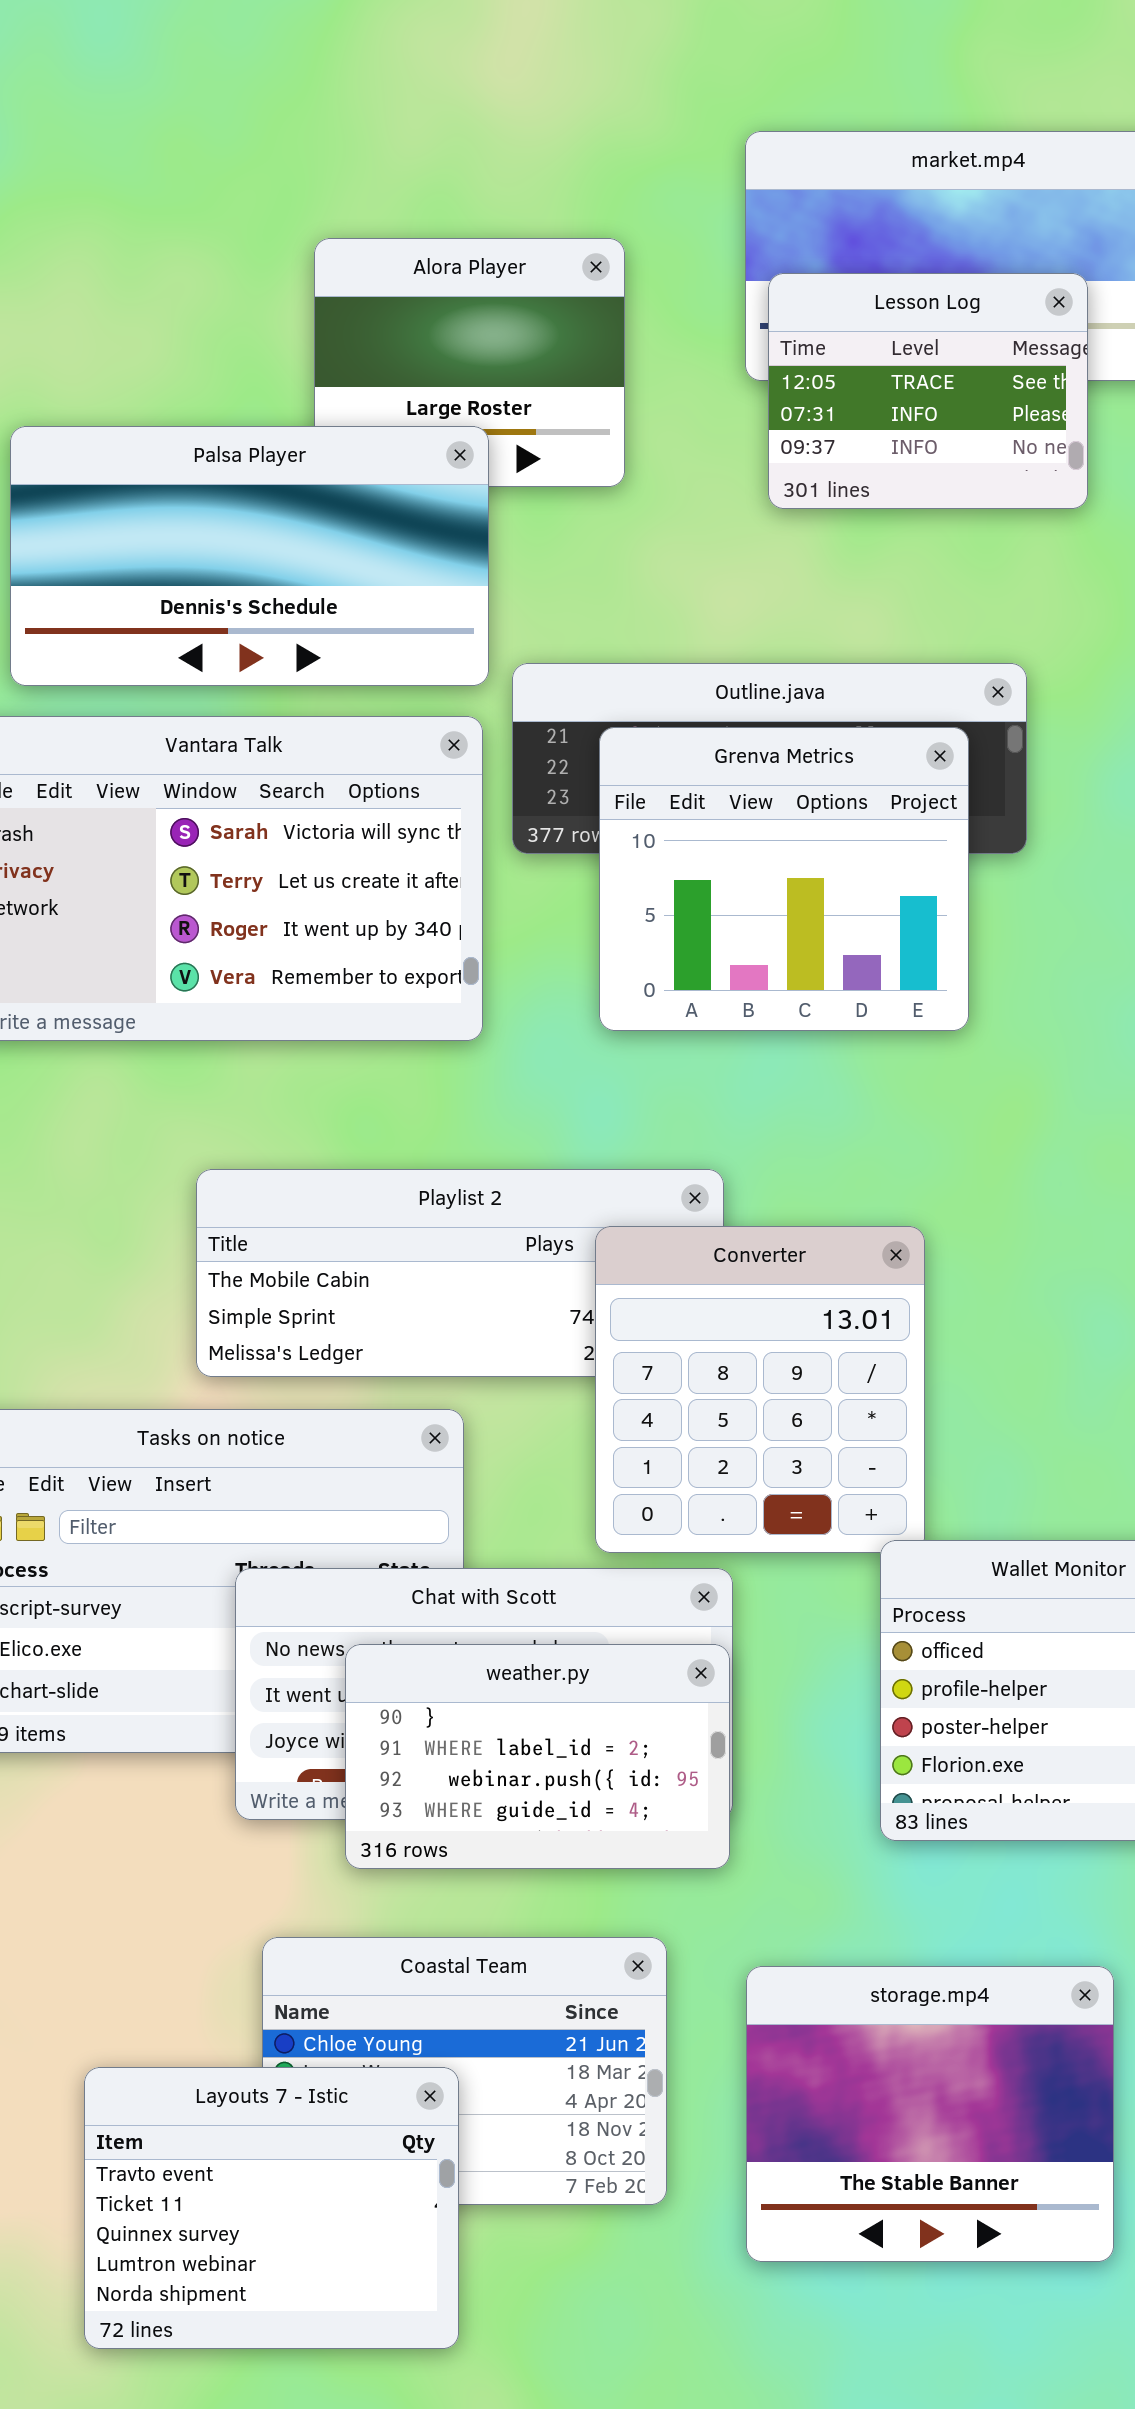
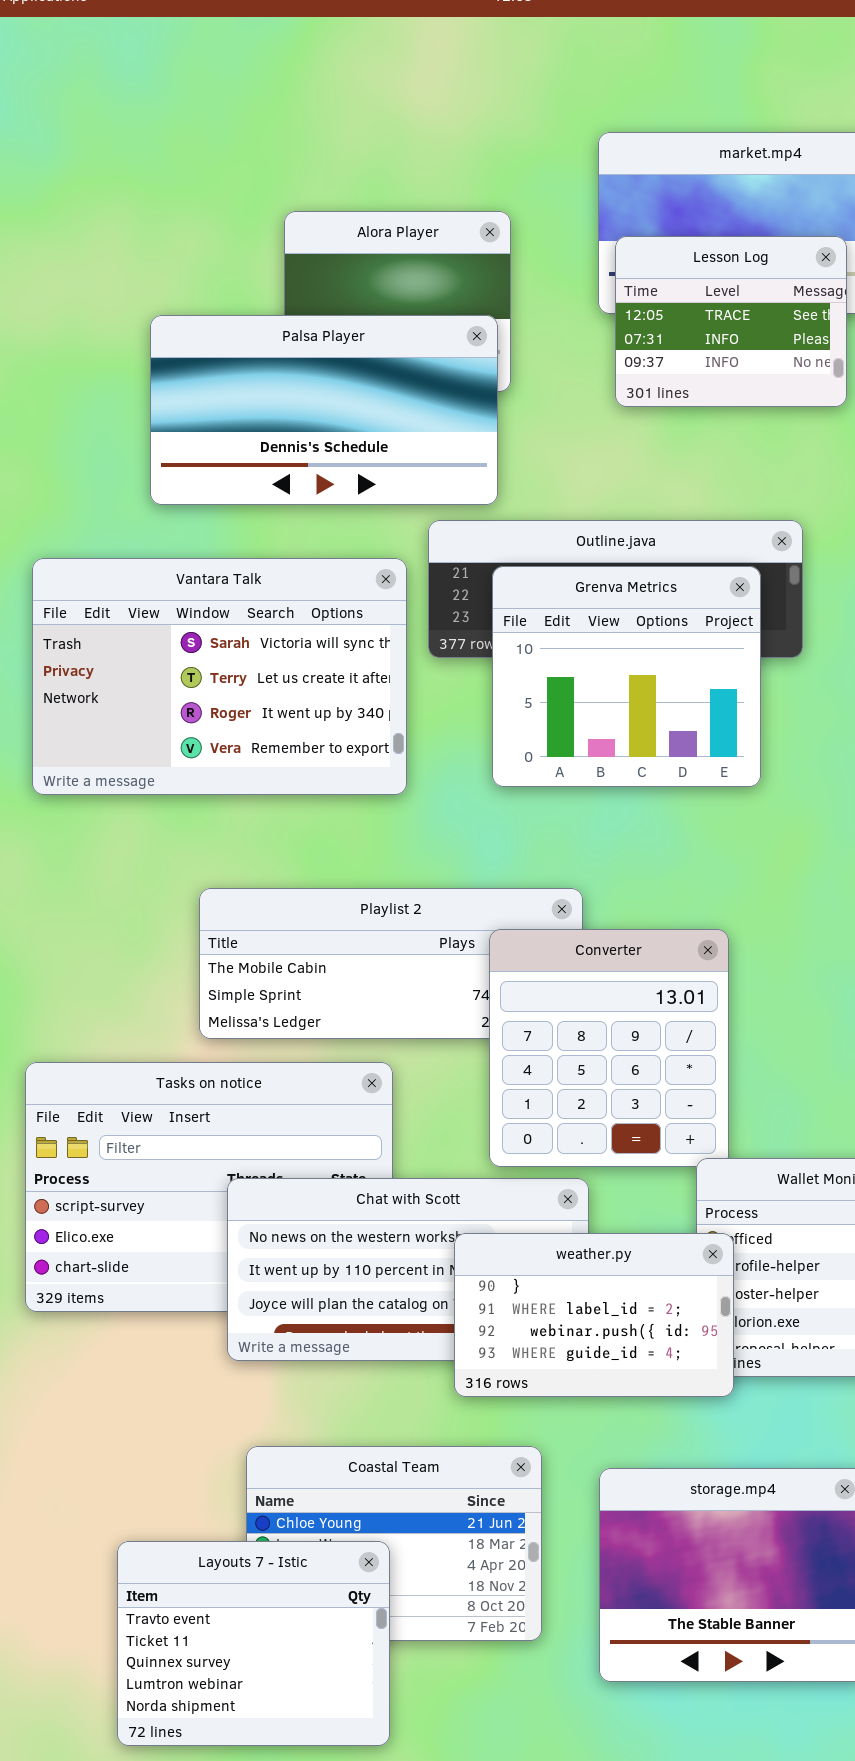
Palsa Player: [10,426,489,686] -> [150,315,498,505], moved
weather.py: [345,1644,730,1869] -> [454,1233,734,1397], moved

